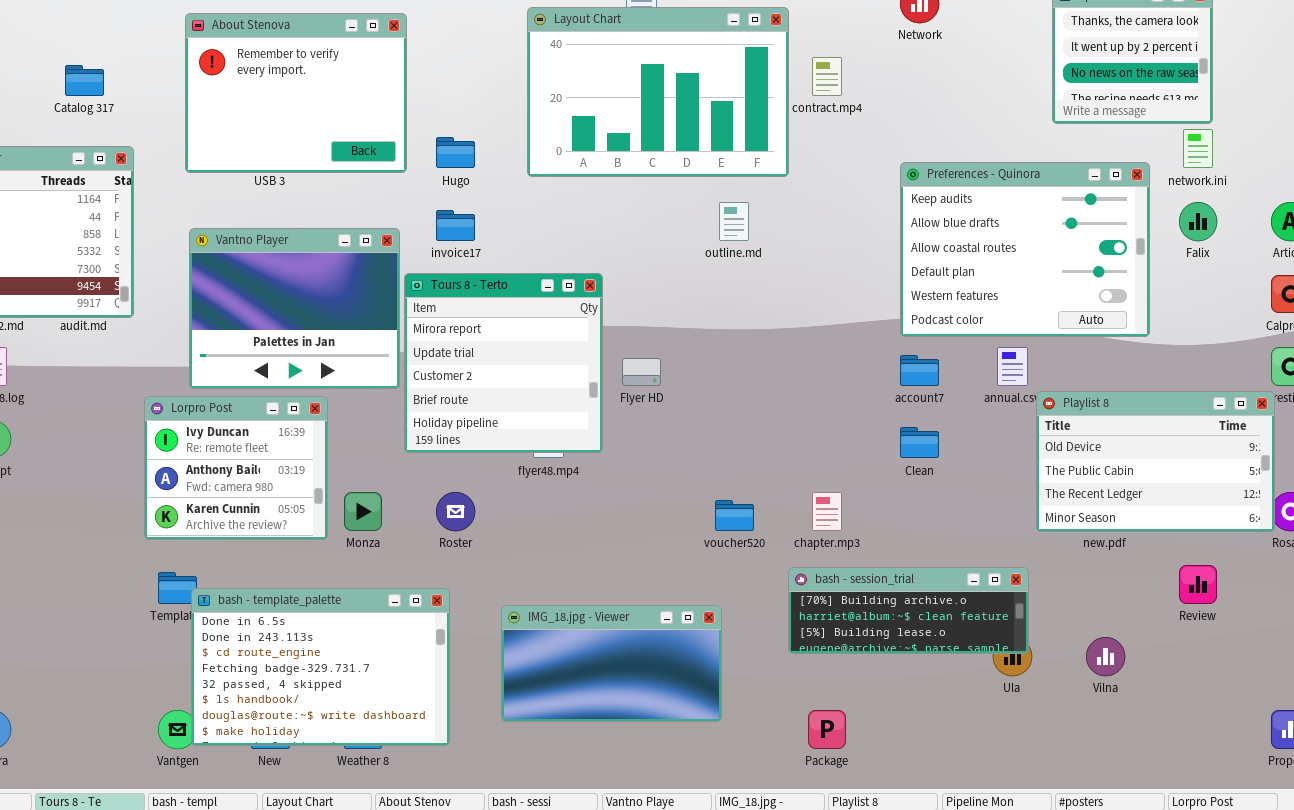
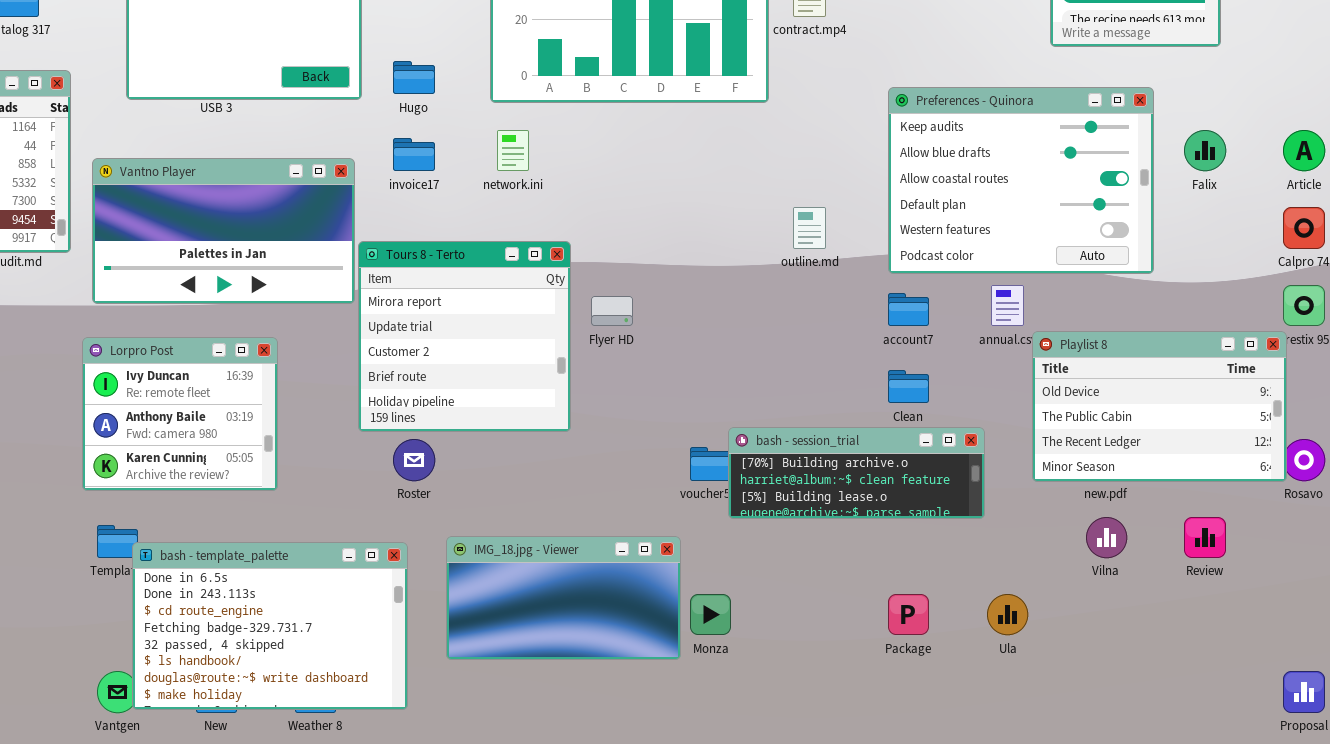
network.ini: [1183,129,1213,168] -> [497,130,529,171], moved
outline.md: [719,202,749,241] -> [793,207,826,249], moved
Vantno Player: [189,228,400,389] -> [92,158,355,304], resized
Tours 8 - Terto: [404,273,603,453] -> [358,241,571,432], moved
Monza: [344,492,382,531] -> [690,594,731,635], moved
bash - session_trial: [788,567,1029,654] -> [728,427,985,519], moved
IMG_18.jpg - Viewer: [501,605,722,722] -> [446,536,681,660], moved
Vilna: [1086,637,1125,676] -> [1086,517,1127,558], moved
Package: [808,710,846,749] -> [888,594,929,635], moved

